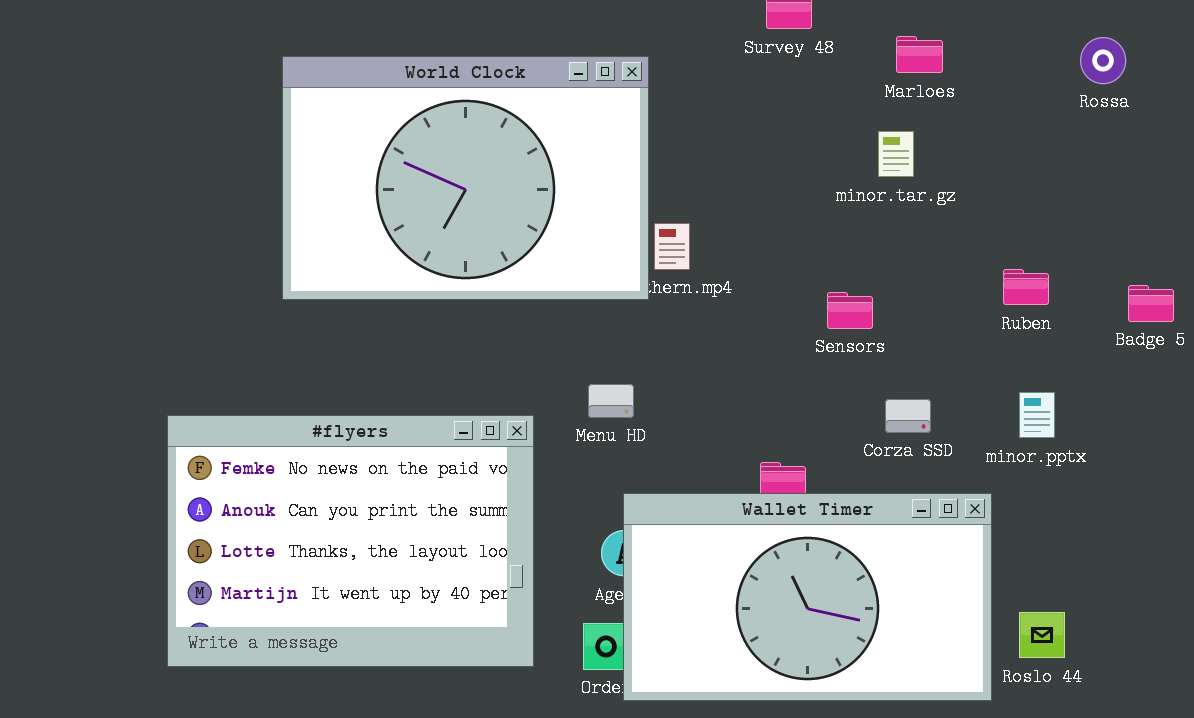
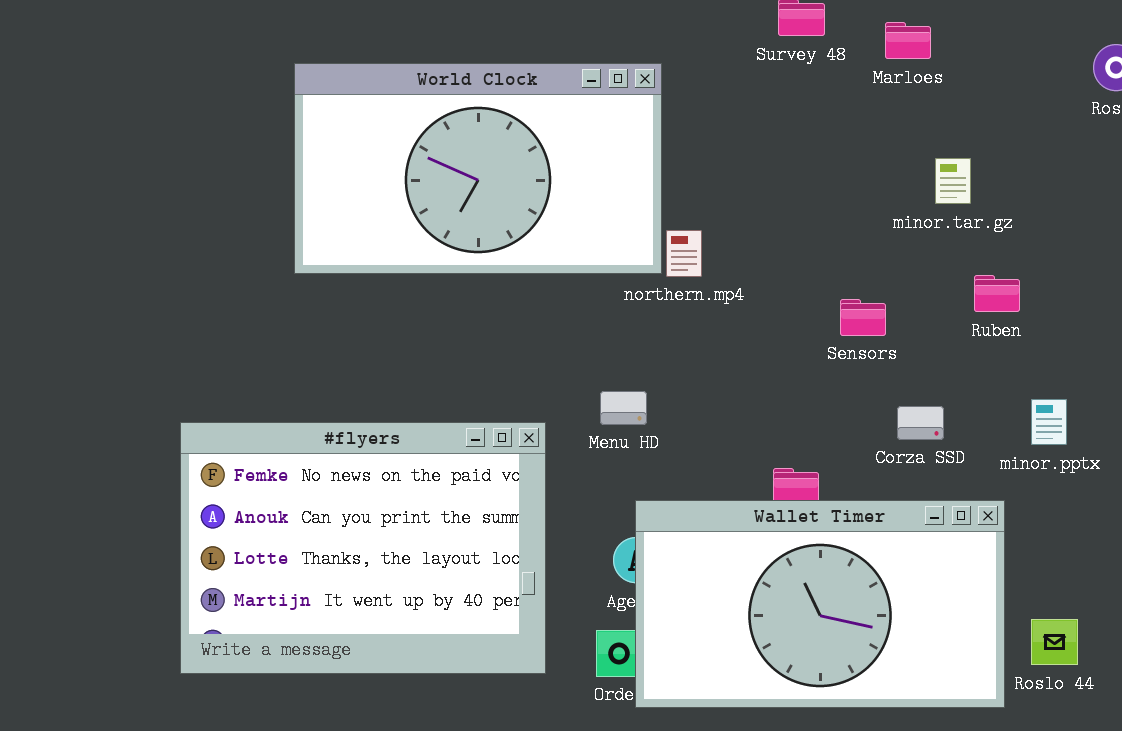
Marloes: [896,36,943,73] -> [885,22,931,59], moved
World Clock: [282,56,649,300] -> [294,63,662,274], resized
minor.tar.gz: [878,131,914,177] -> [935,158,971,204], moved
Ruben: [1003,269,1049,305] -> [974,275,1020,312], moved

